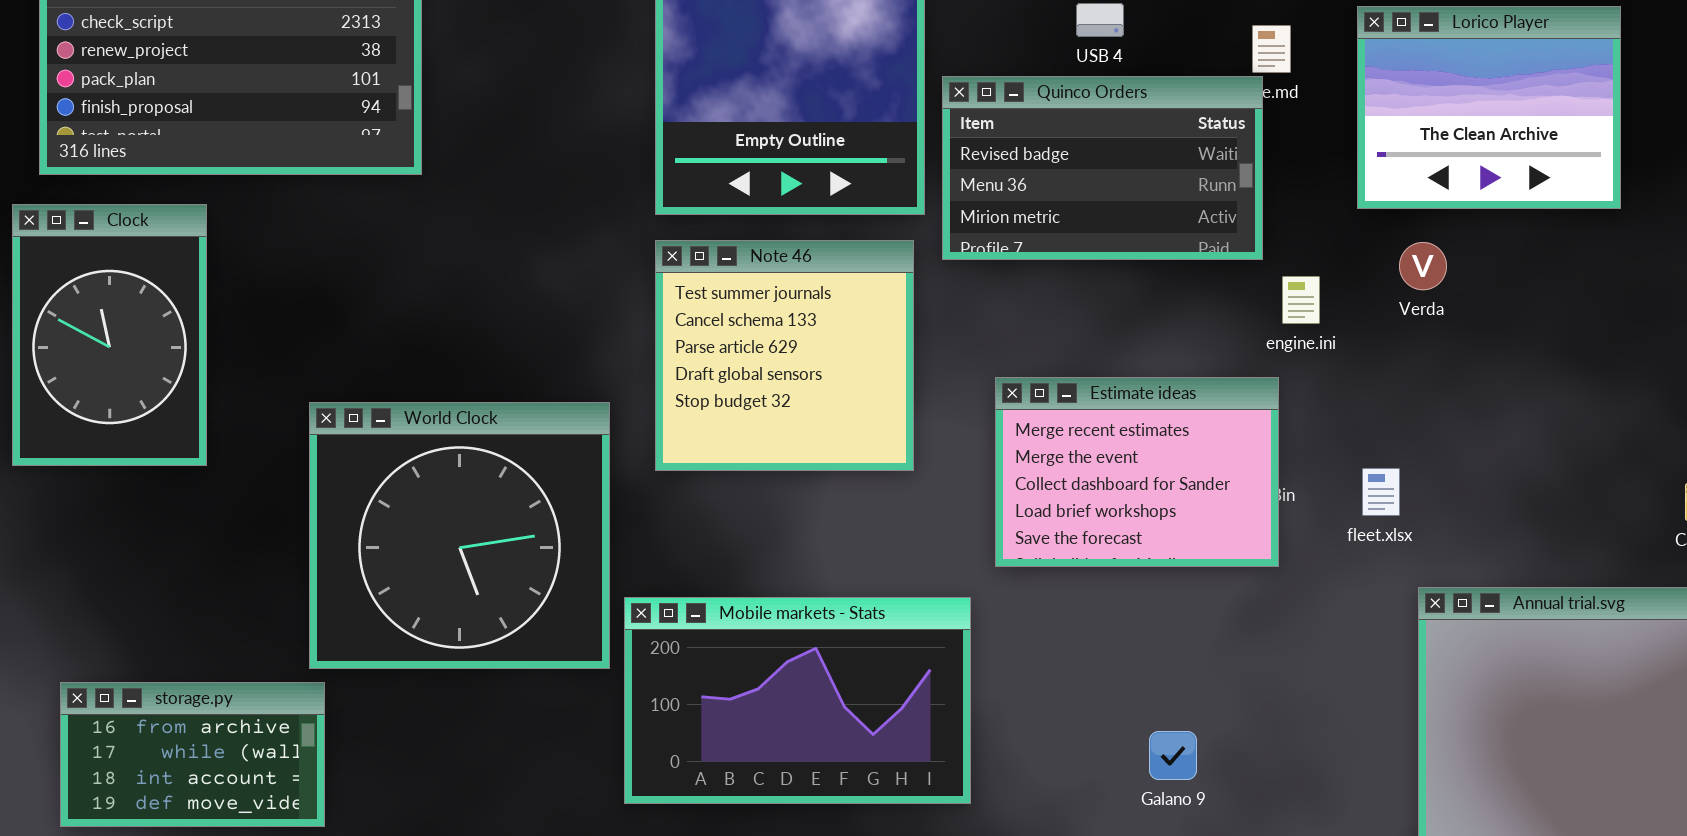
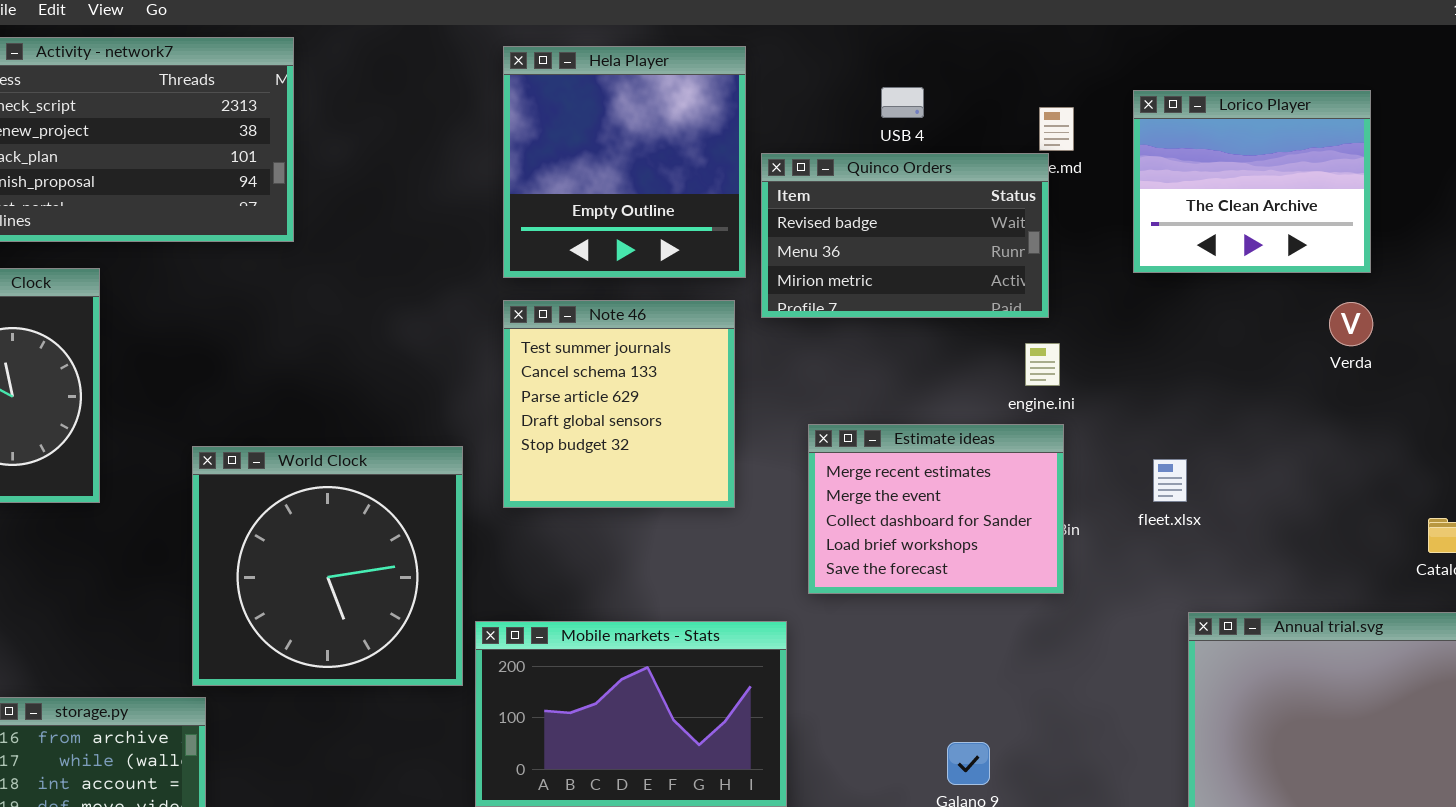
Verda: [1399,242,1447,290] -> [1329,302,1373,346], moved
engine.ini: [1282,276,1320,324] -> [1025,343,1060,386], moved
fleet.xlsx: [1362,468,1400,516] -> [1153,459,1187,502], moved

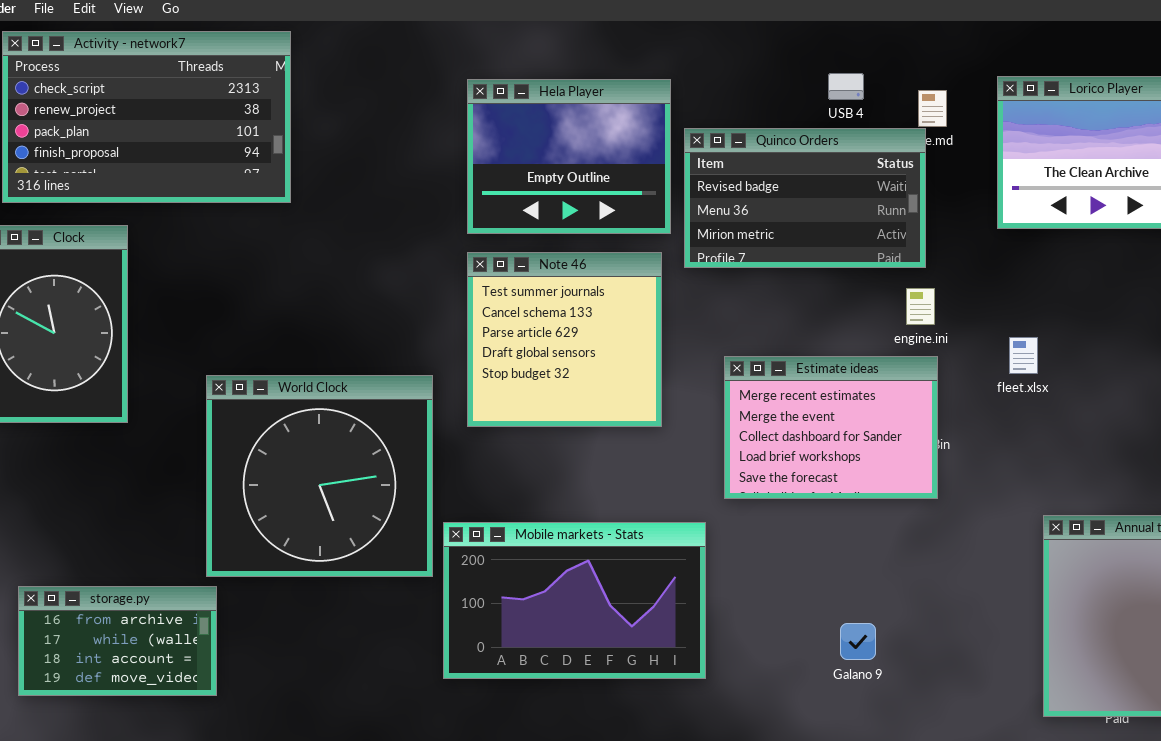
Hela Player: [503,46,746,278] -> [467,79,671,234], resized
USB 4: [881,87,924,118] -> [828,73,864,100], moved
fleet.xlsx: [1153,459,1187,502] -> [1009,337,1038,374], moved

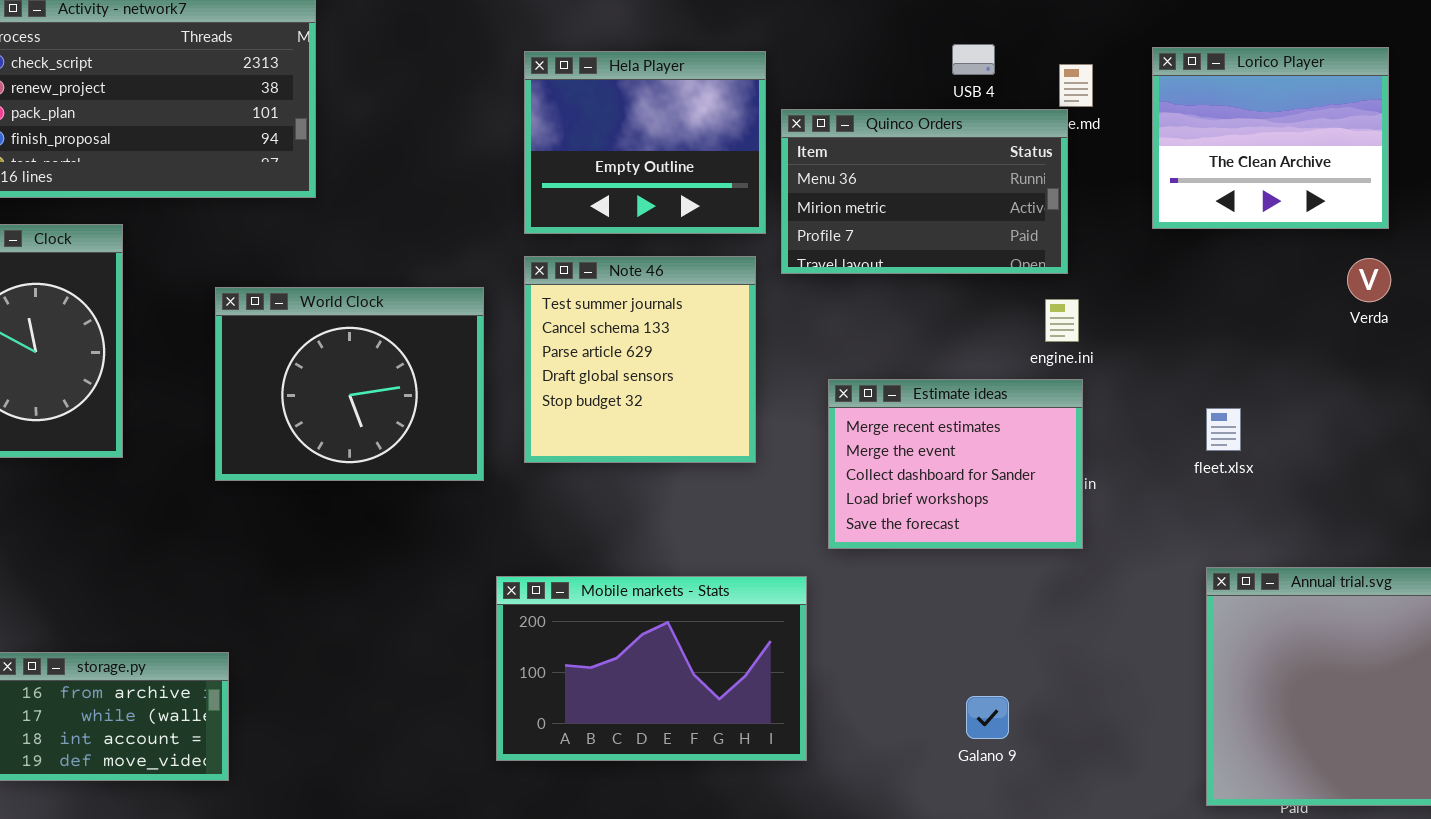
Quinco Orders: [684,128,926,268] -> [781,109,1068,274], scrolled down 1 row
fleet.xlsx: [1009,337,1038,374] -> [1206,408,1241,451], moved
World Clock: [206,375,433,577] -> [215,287,484,481], moved, resized

